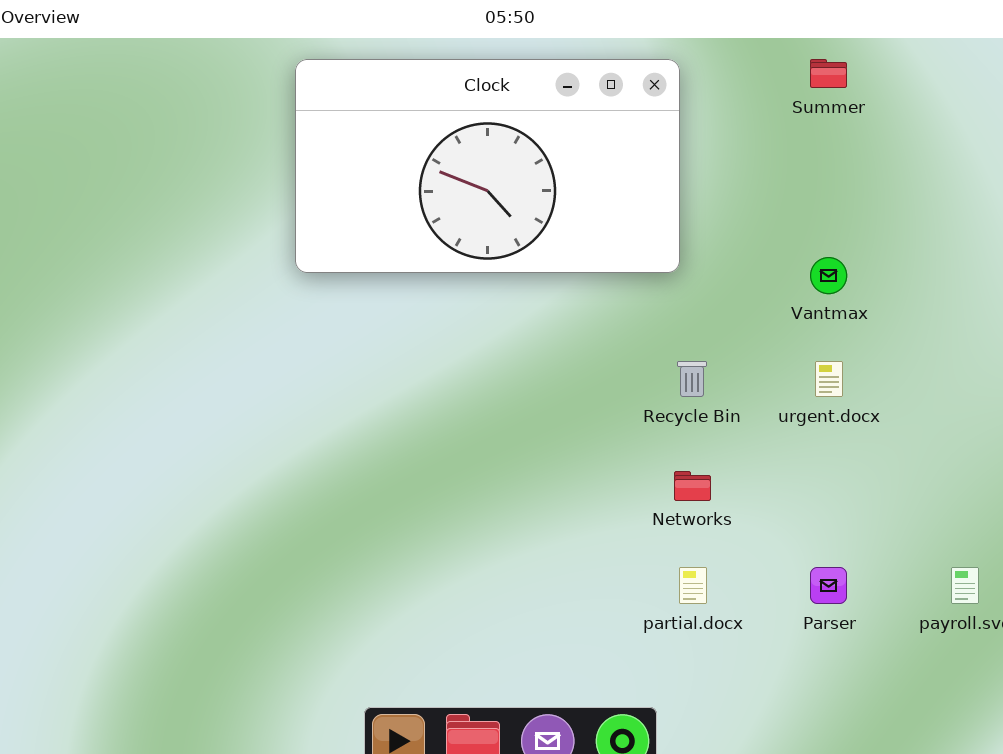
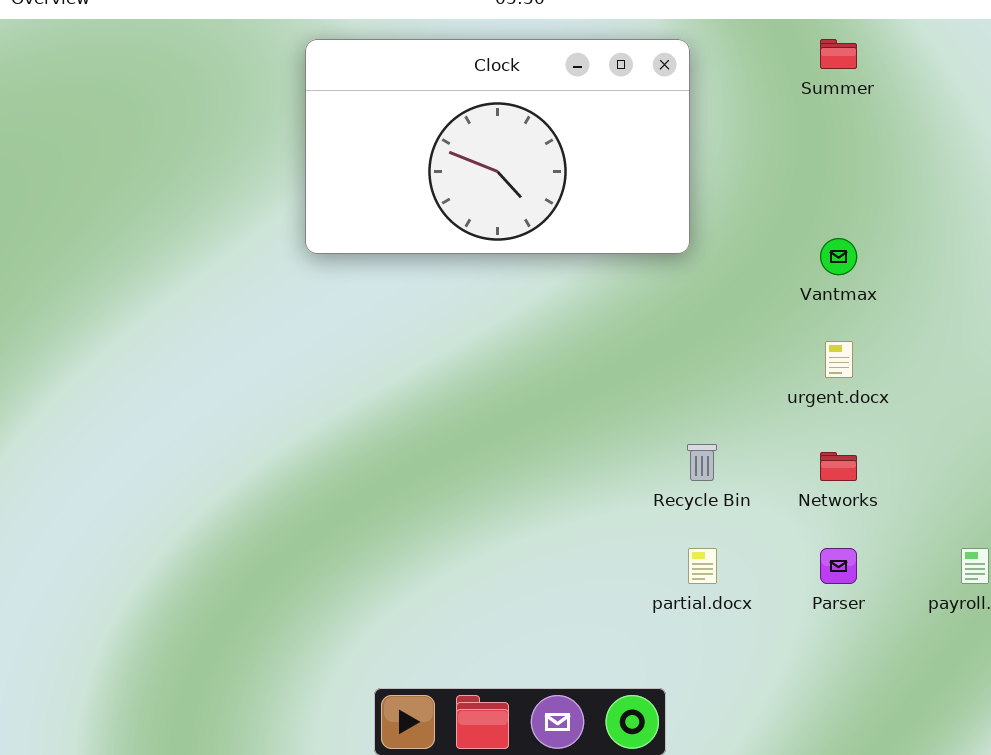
Recycle Bin: [677,361,707,397] -> [687,444,717,481], moved
Networks: [674,471,711,501] -> [820,452,857,481], moved

